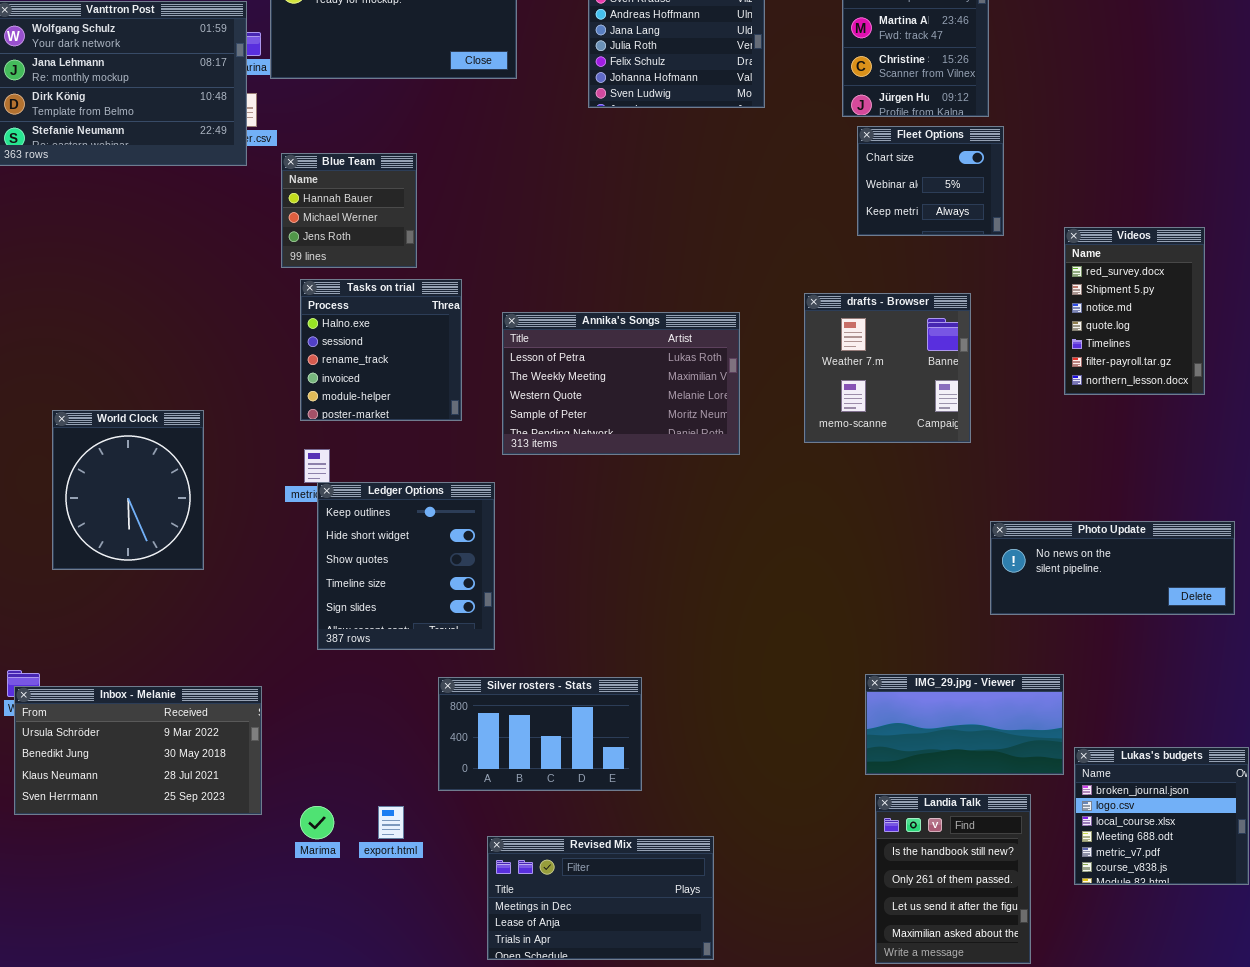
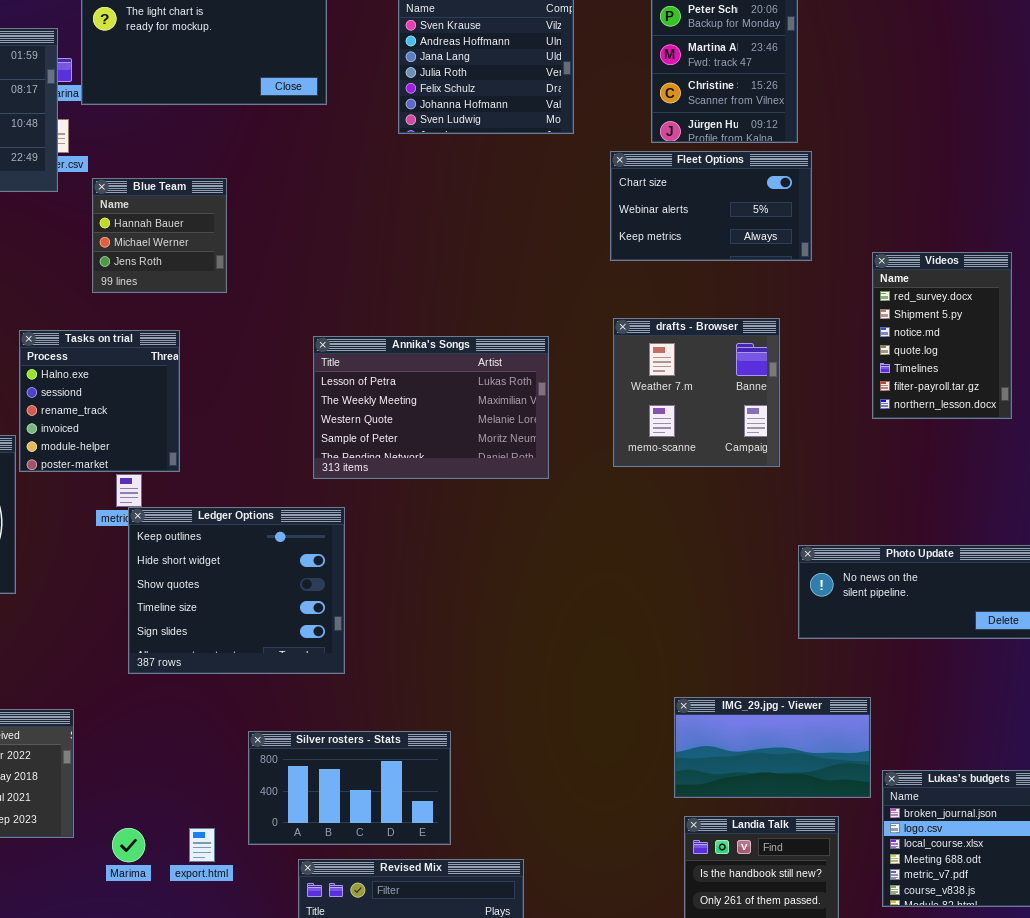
Fleet Options: [857,126,1004,236] -> [610,151,812,261], resized
Tasks on trial: [300,279,462,421] -> [19,330,180,472], moved
Ledger Options: [317,482,495,650] -> [128,507,345,674], resized
Silver rosters - Stats: [438,677,642,791] -> [248,731,451,845], moved

